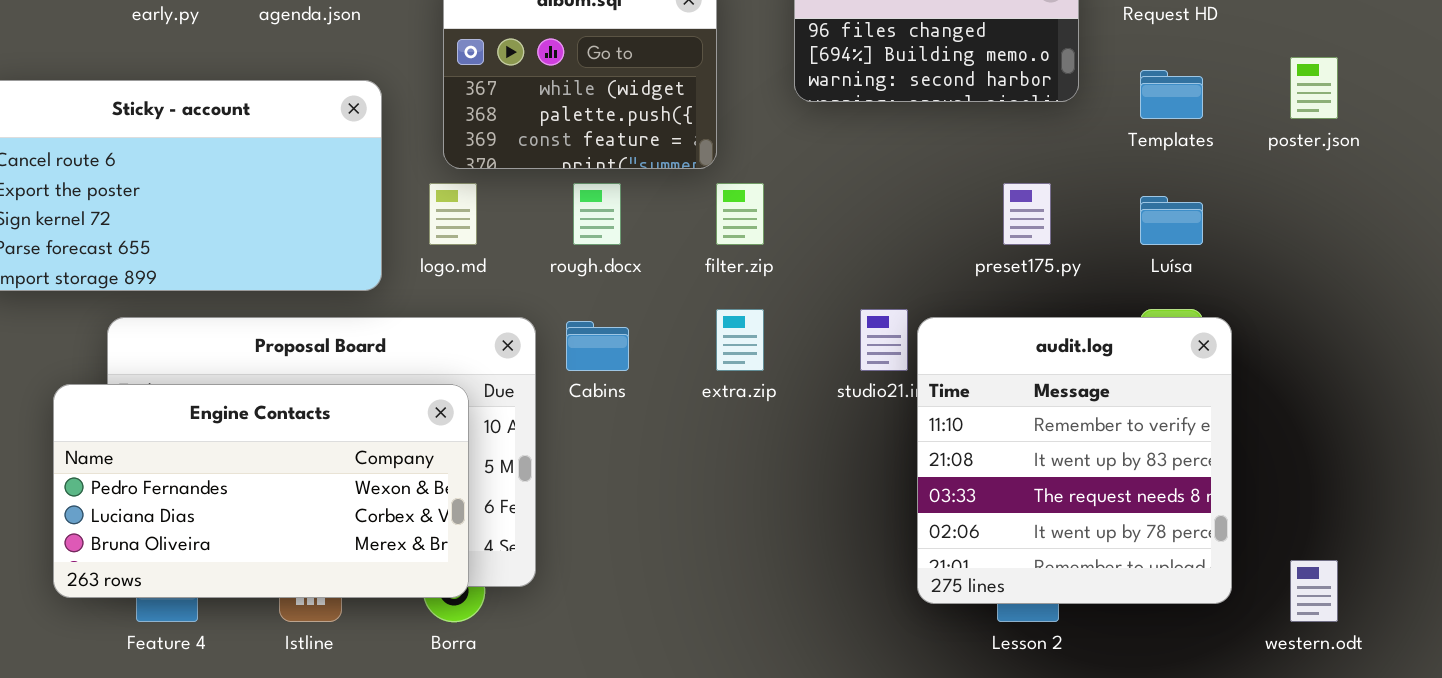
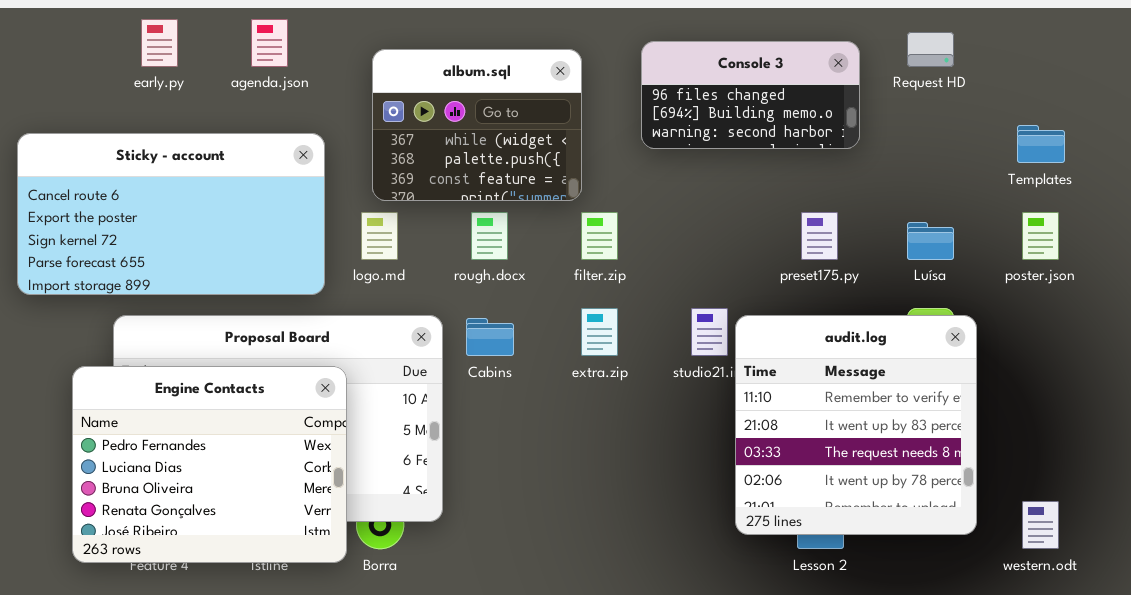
poster.json: [1290,57,1338,119] -> [1022,212,1059,260], moved
Templates: [1140,70,1203,119] -> [1017,125,1065,163], moved
Engine Contacts: [53,384,469,598] -> [72,366,347,563], resized

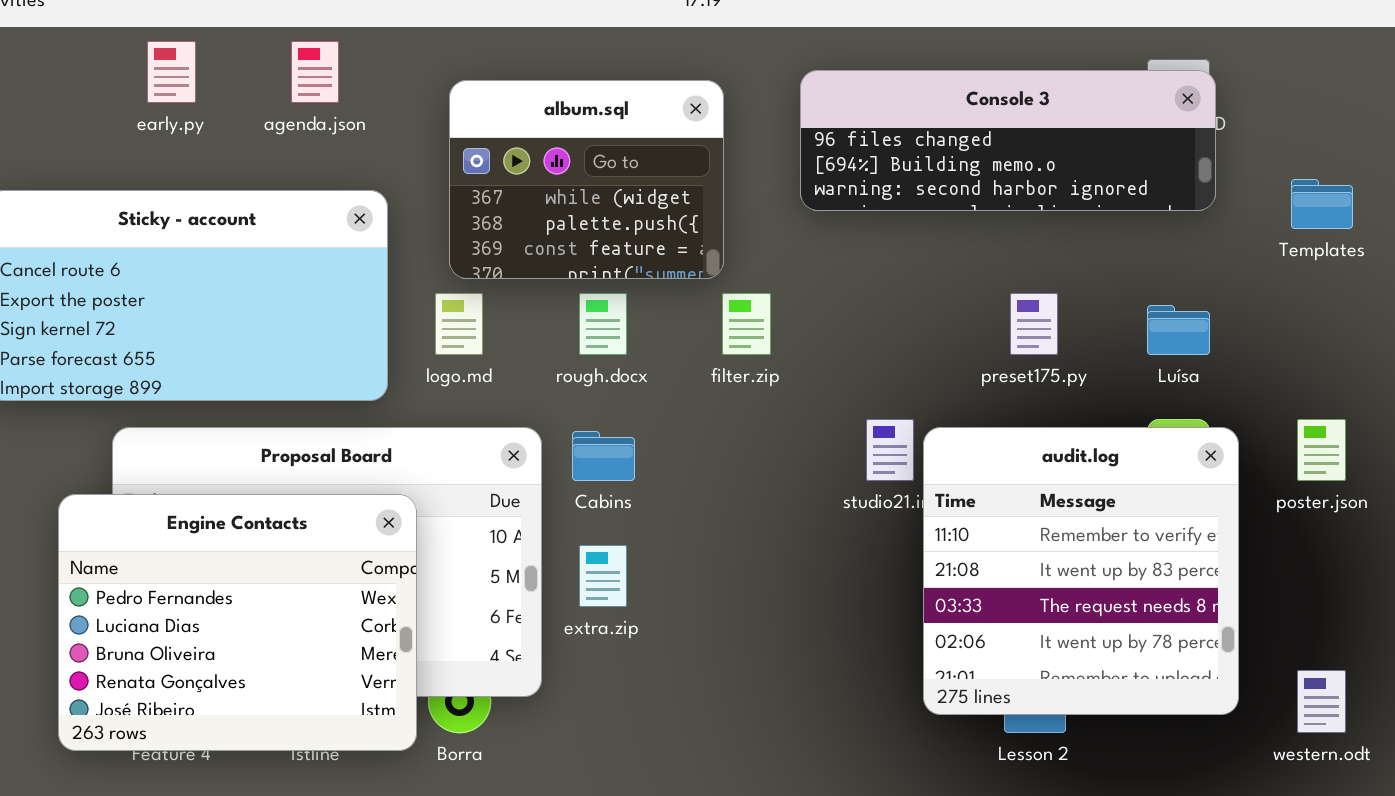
Console 3: [641,41,860,149] -> [800,70,1216,211], resized
poster.json: [1022,212,1059,260] -> [1297,419,1346,481], moved
extra.zip: [581,308,618,356] -> [579,545,627,607], moved

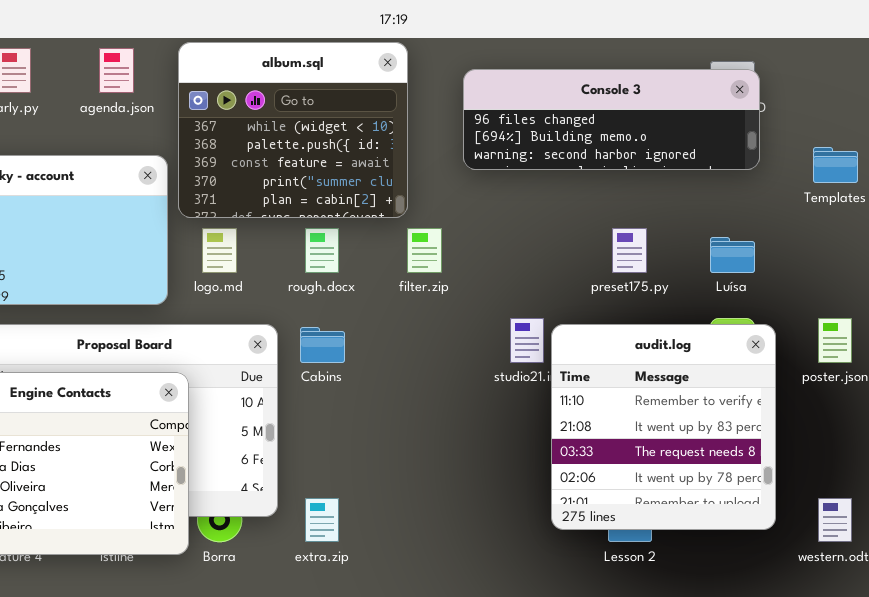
album.sql: [449,80,724,279] -> [178,42,408,218], resized
extra.zip: [579,545,627,607] -> [305,498,339,542], moved

